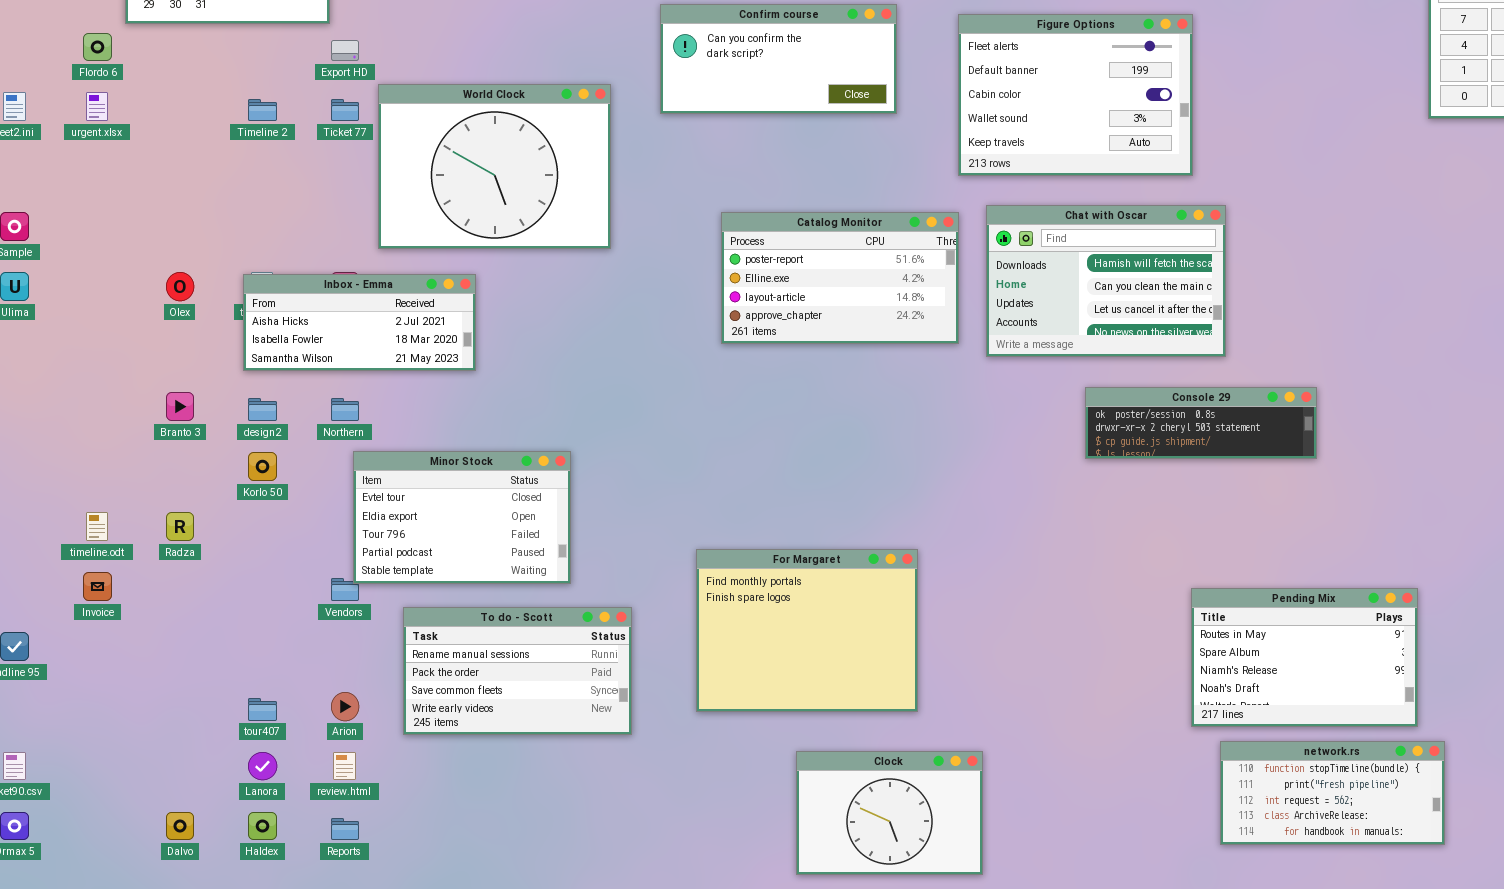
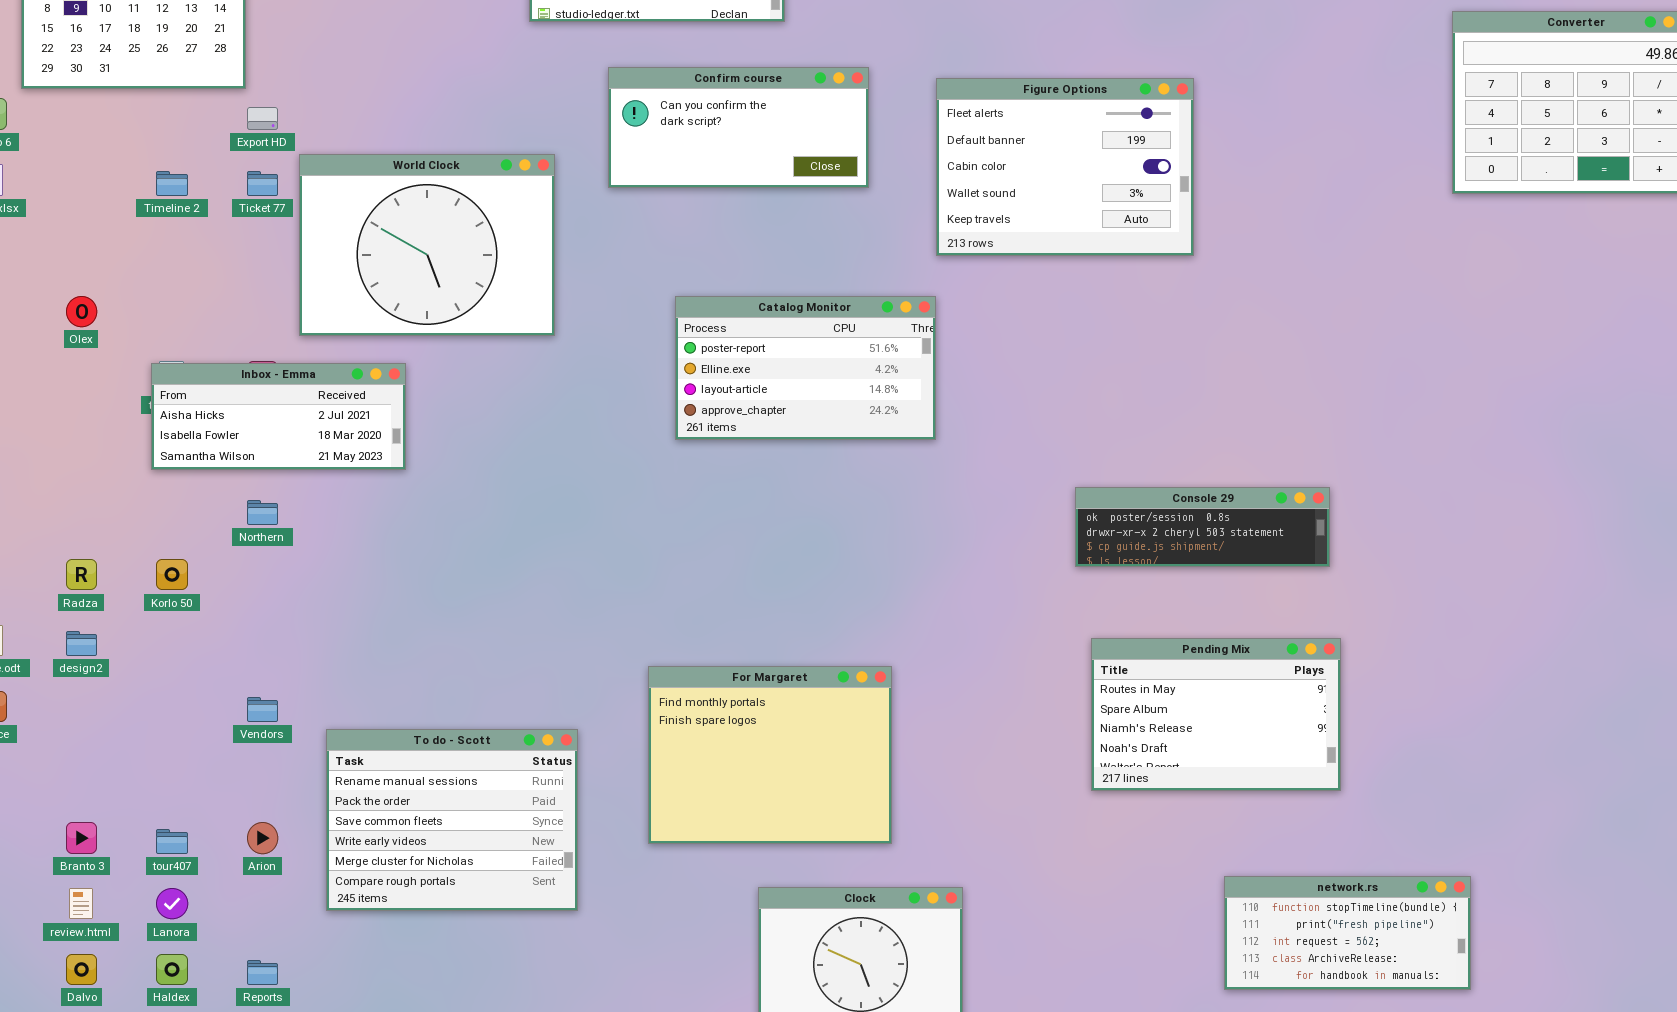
Chat with Oscar: [986,205,1226,357] -> none, closed
Olex: [166,272,194,301] -> [66,296,97,327], moved
Branto 3: [166,392,194,421] -> [66,822,97,854], moved
design2: [248,398,277,421] -> [66,631,97,656], moved
Minor Stock: [353,451,571,584] -> none, closed
Radza: [166,512,194,541] -> [66,559,97,590], moved
Pending Mix: [1191,588,1418,727] -> [1091,638,1341,791], moved
To do - Scott: [403,607,632,735] -> [326,729,578,911], resized
review.html: [333,752,356,780] -> [69,888,93,919], moved

